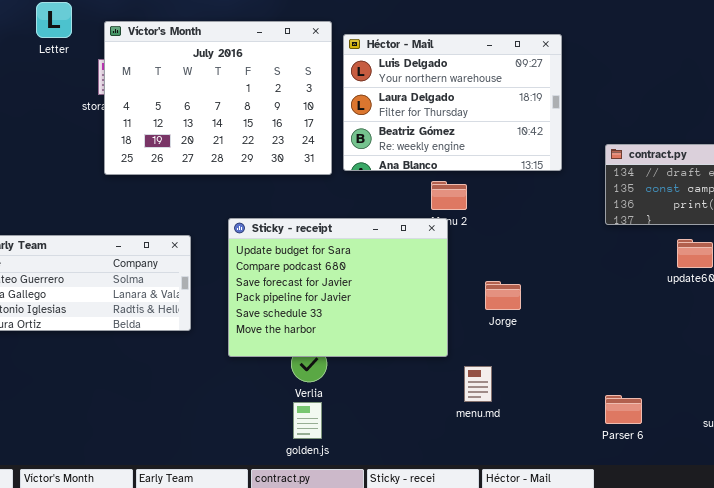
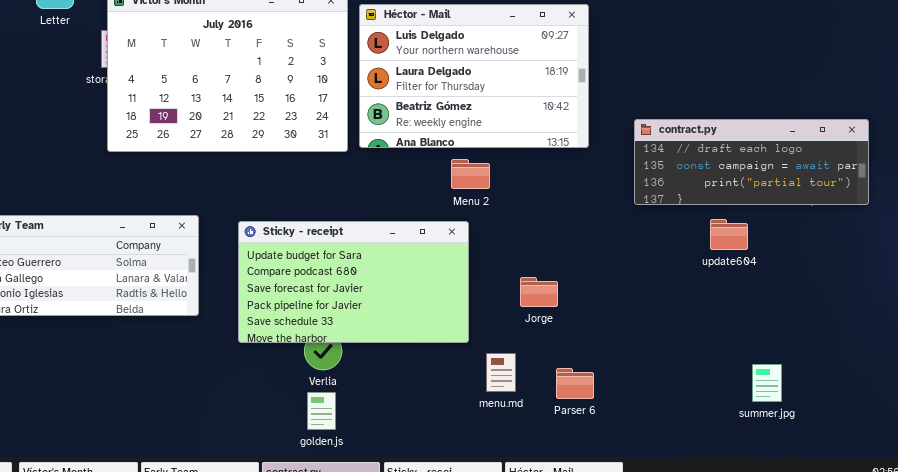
Sticky - receipt: [228,218,448,357] -> [238,221,469,343], resized
Jorge: [485,281,521,310] -> [520,277,558,307], moved
Parser 6: [605,395,642,424] -> [556,368,594,399], moved

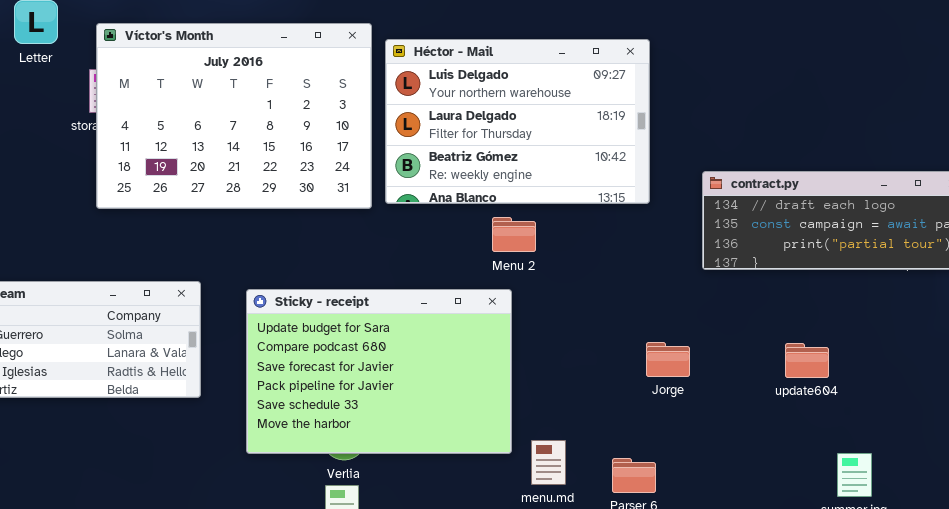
update604: [710,219,748,250] -> [785,343,829,378], moved
Sticky - receipt: [238,221,469,343] -> [246,289,512,454], resized
Jorge: [520,277,558,307] -> [646,342,690,377], moved

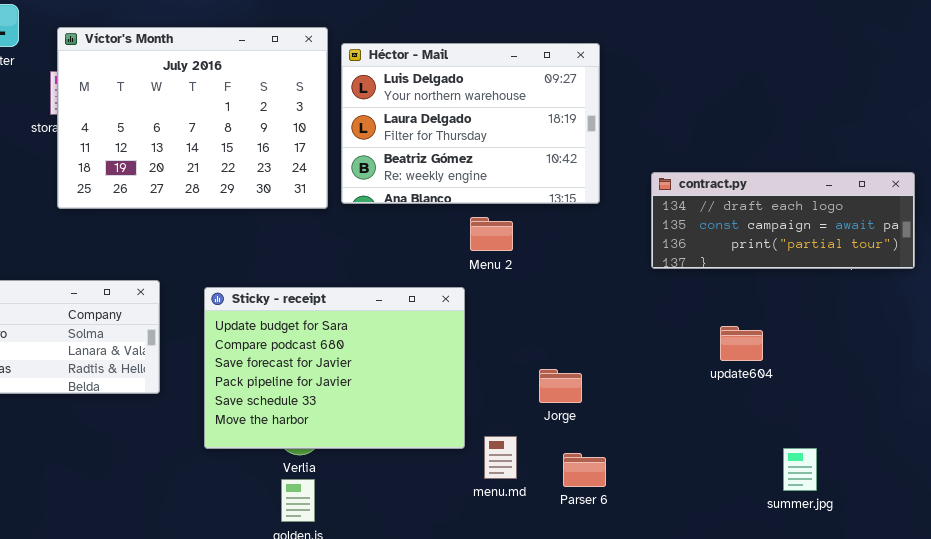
Menu 2: [492,217,536,252] -> [470,217,513,251], moved
Jorge: [646,342,690,377] -> [539,369,582,403], moved
update604: [785,343,829,378] -> [720,326,763,361], moved

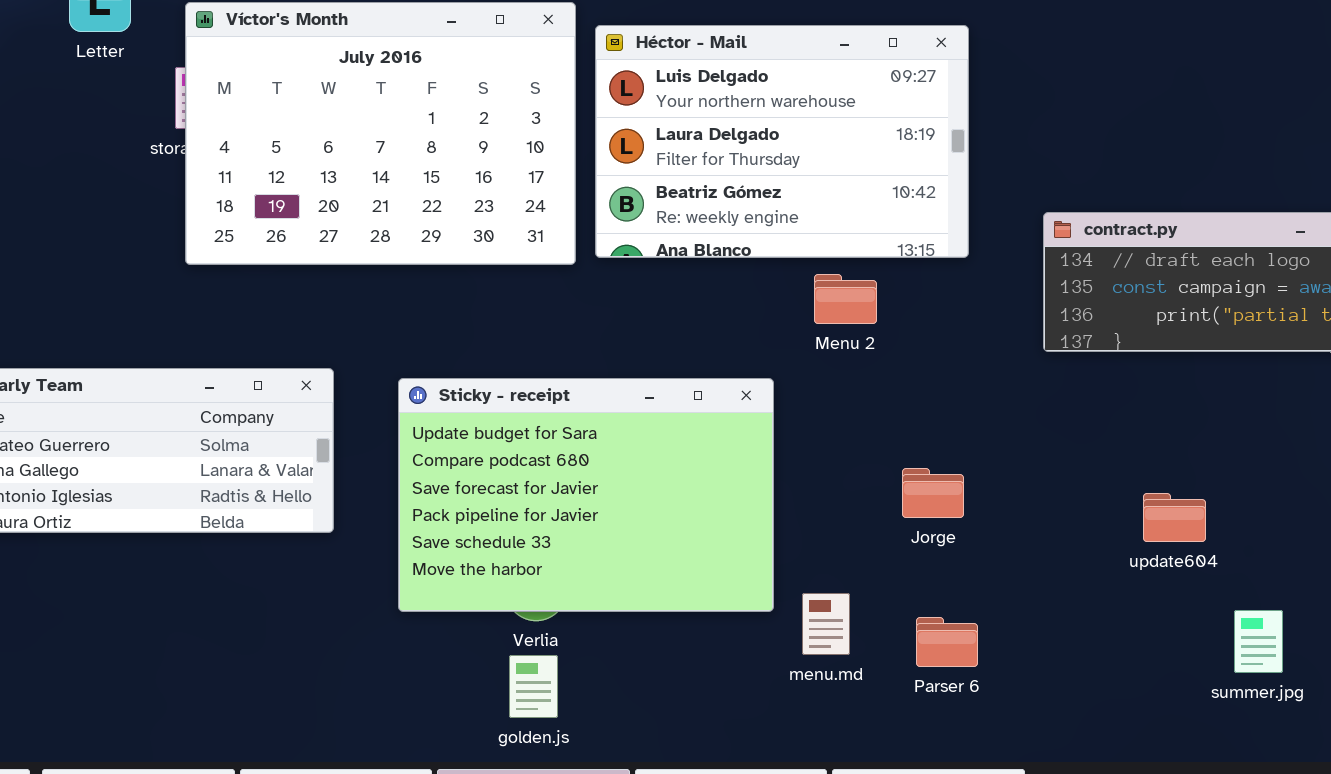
Menu 2: [470,217,513,251] -> [814,274,877,324], moved
update604: [720,326,763,361] -> [1143,493,1206,542], moved
Jorge: [539,369,582,403] -> [902,468,964,518], moved

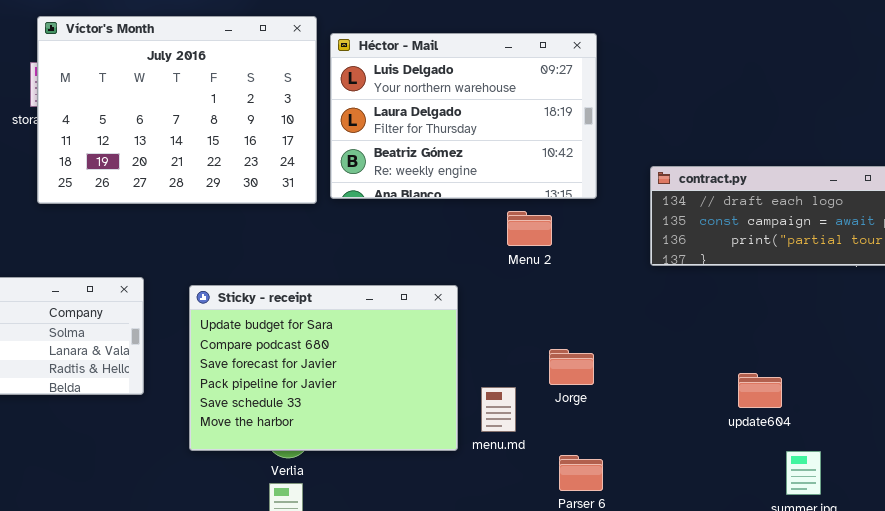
Menu 2: [814,274,877,324] -> [507,211,552,246], moved
update604: [1143,493,1206,542] -> [738,373,782,408], moved
menu.md: [802,593,850,655] -> [481,387,516,432], moved

